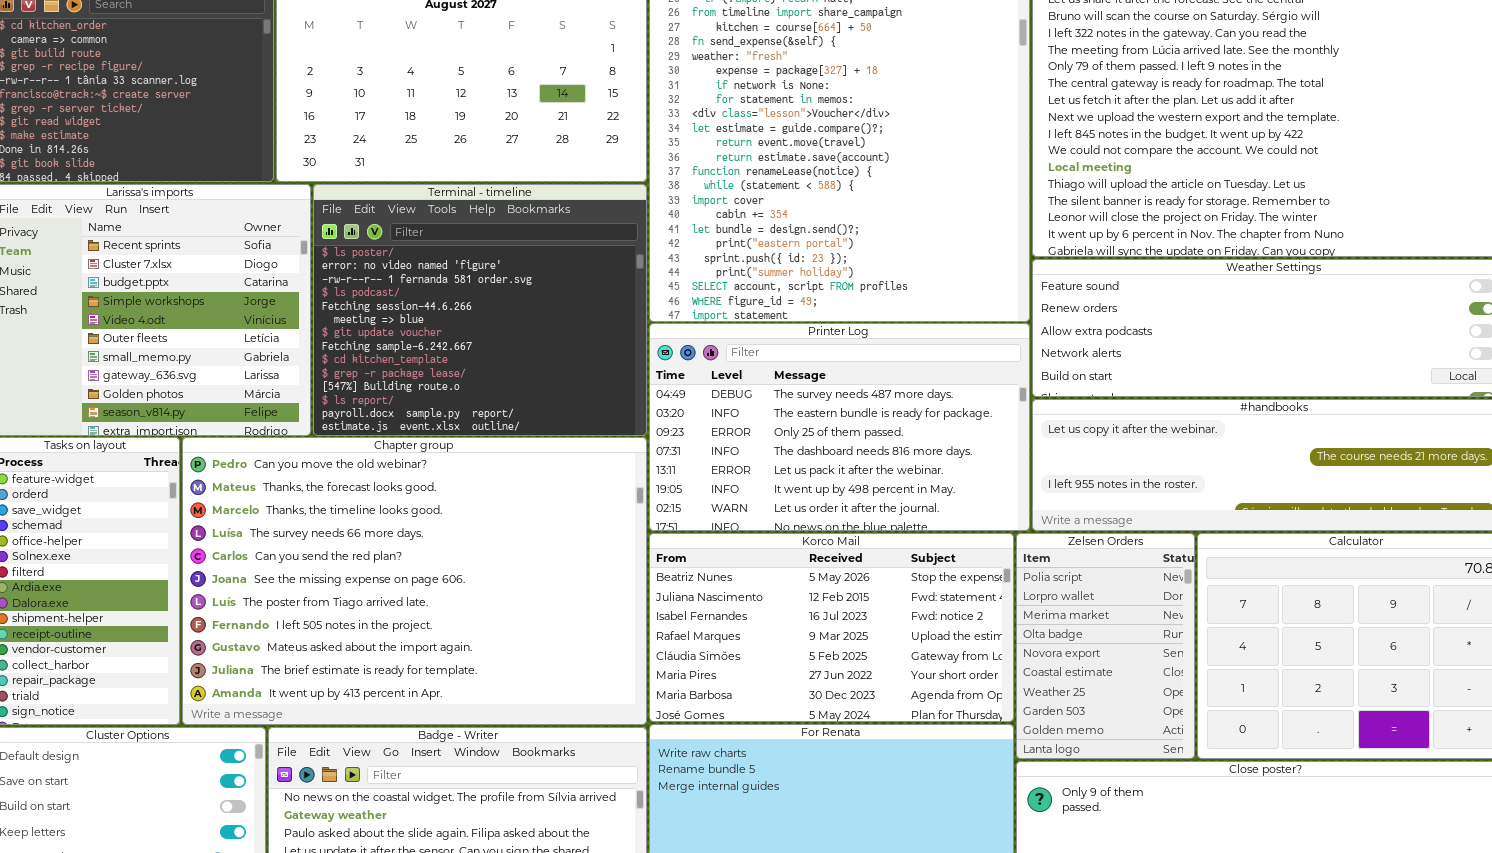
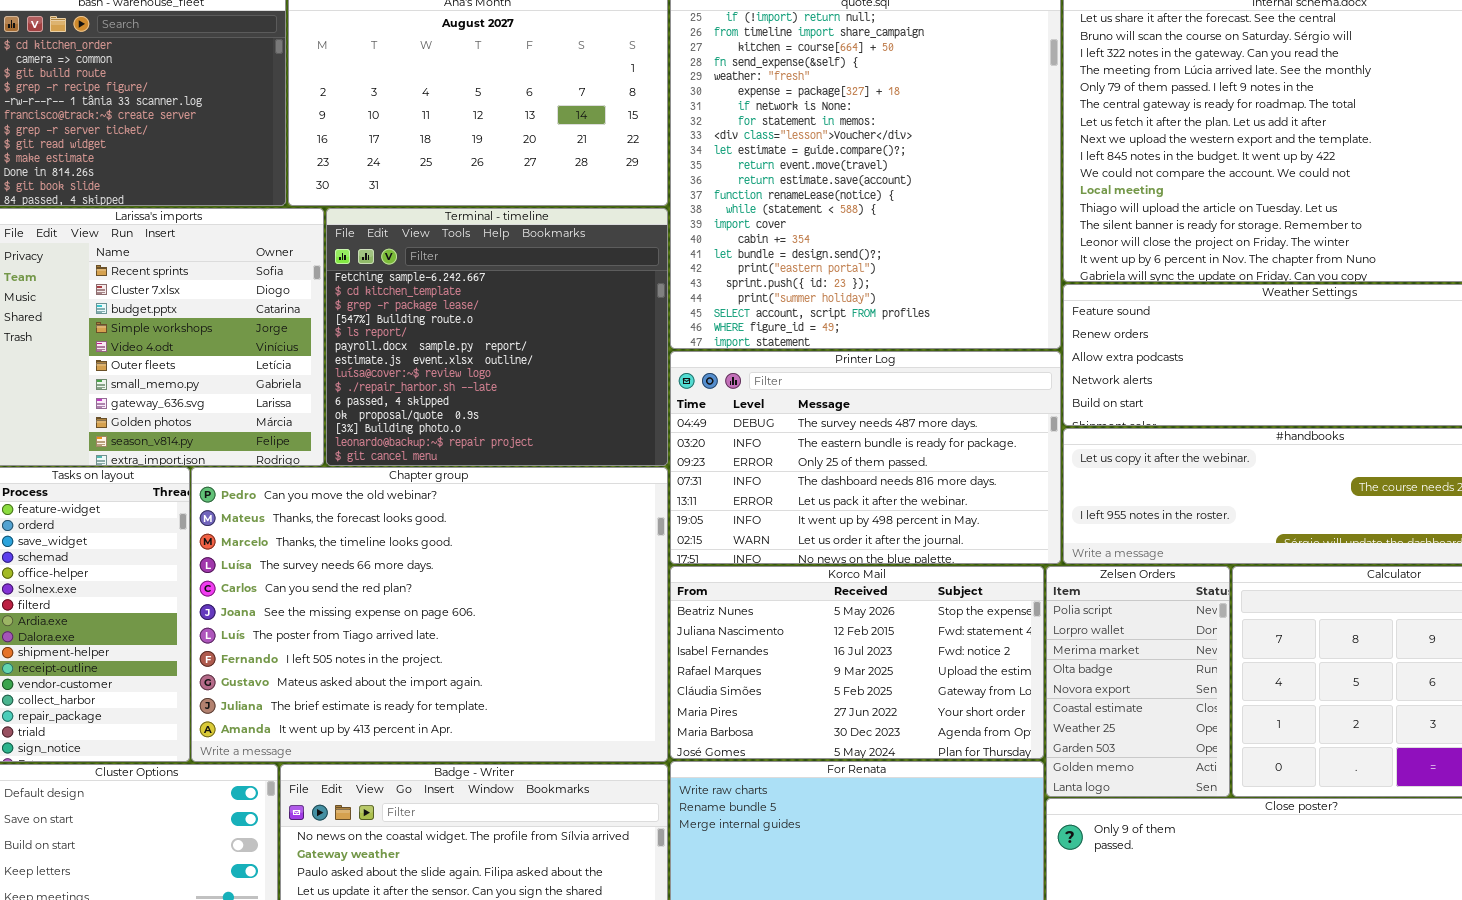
Terminal - timeline: [313,184,647,436] -> [326,208,668,466], scrolled down 7 rows

